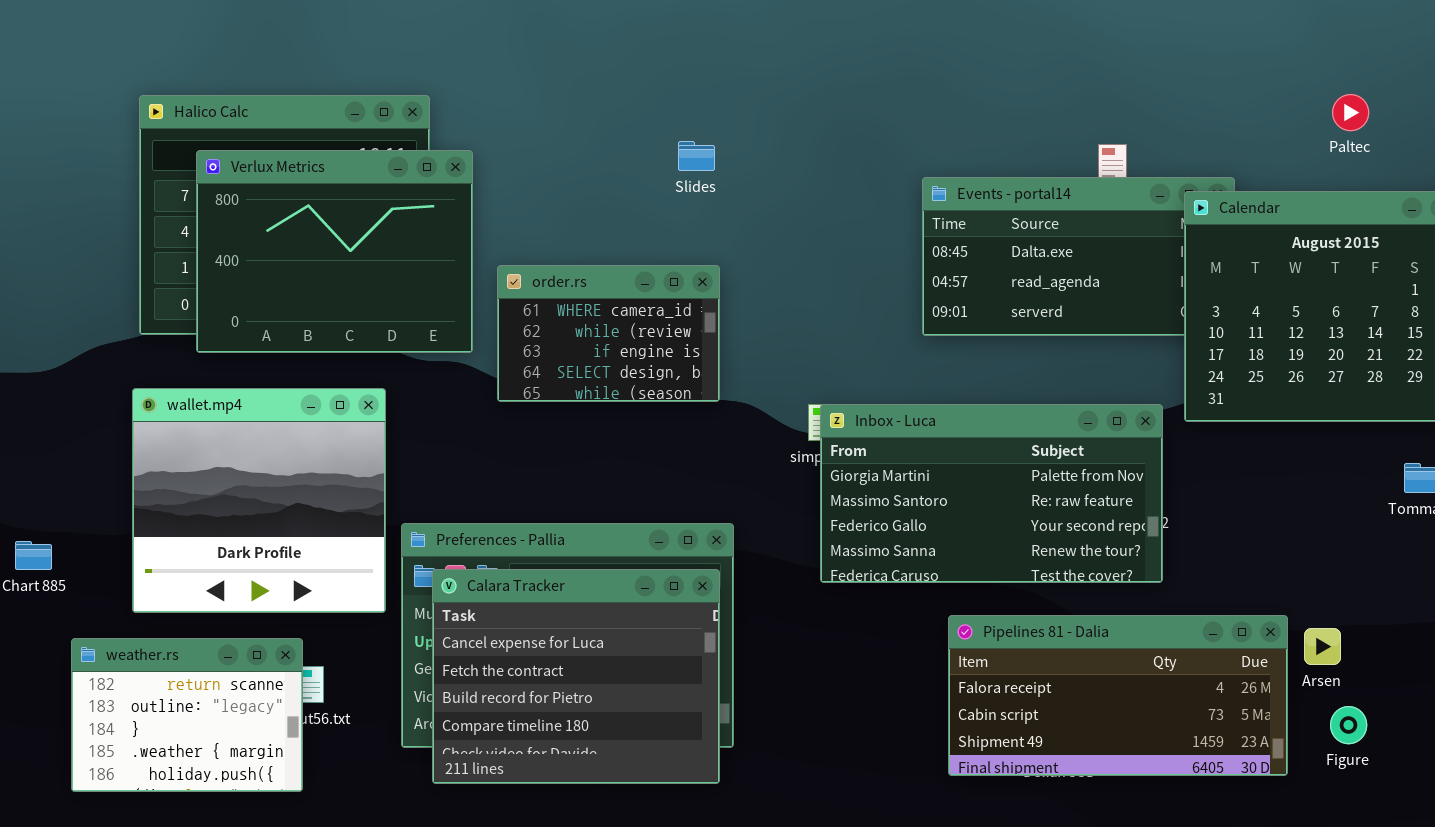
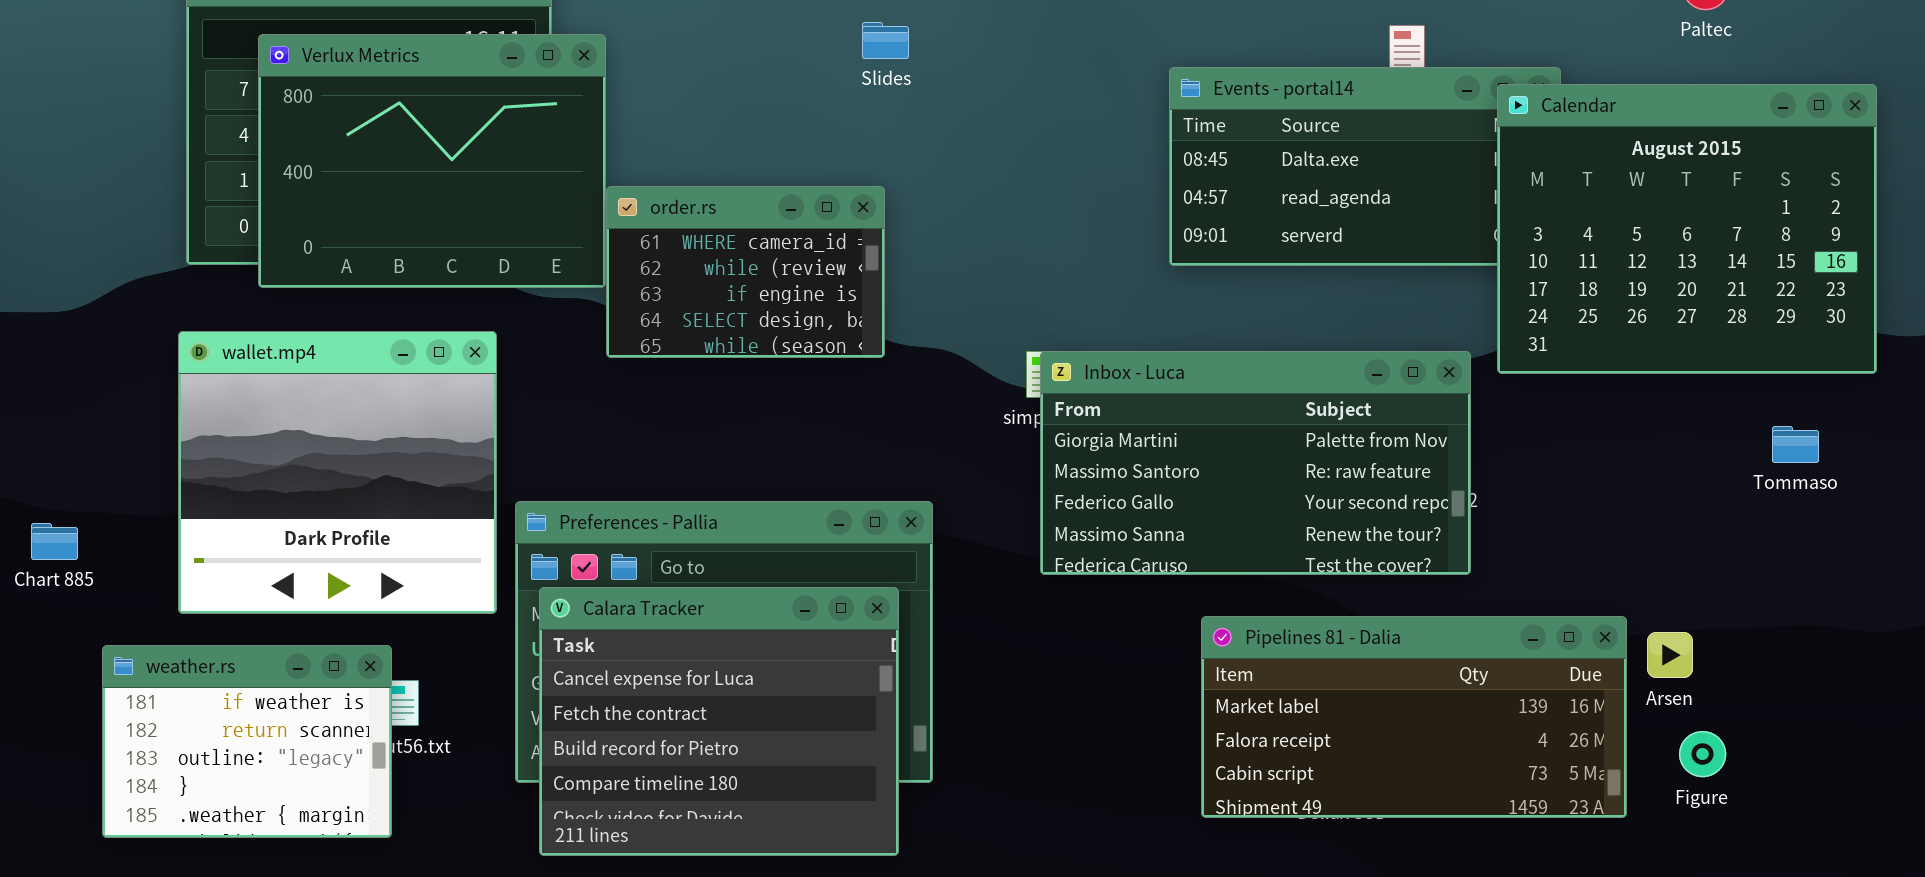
order.rs: [497,265,720,402] -> [606,186,885,358], moved
Calara Tracker: [432,569,720,784] -> [539,587,899,856], moved
Pipelines 81 - Dalia: [948,615,1288,776] -> [1201,616,1627,818], scrolled up 1 row
weather.rs: [71,638,303,792] -> [102,645,392,838], scrolled up 1 row

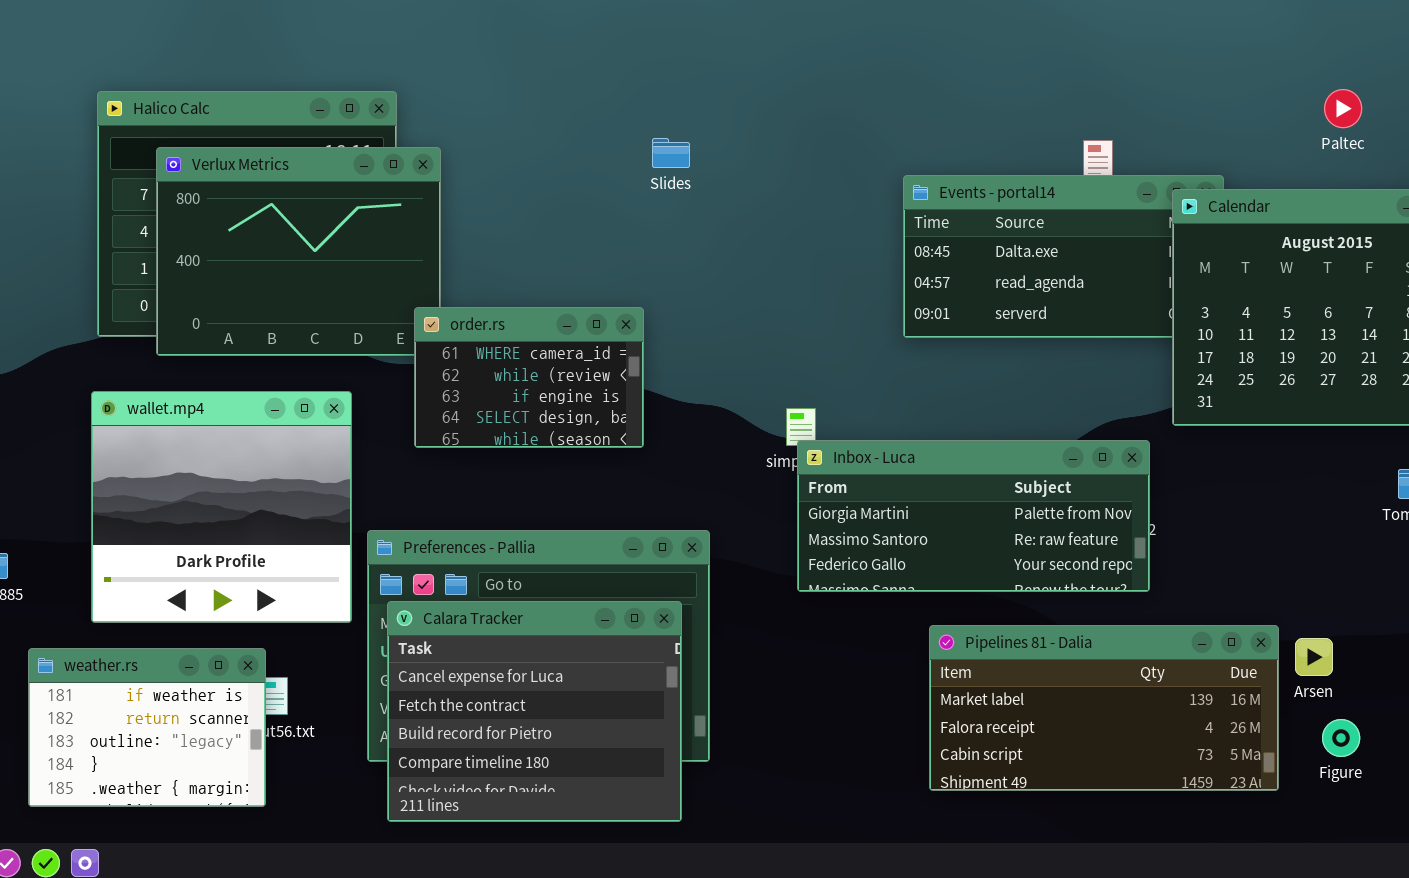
order.rs: [606,186,885,358] -> [414,307,644,448], moved
Inbox - Luca: [1040,351,1471,575] -> [797,440,1150,592], resized

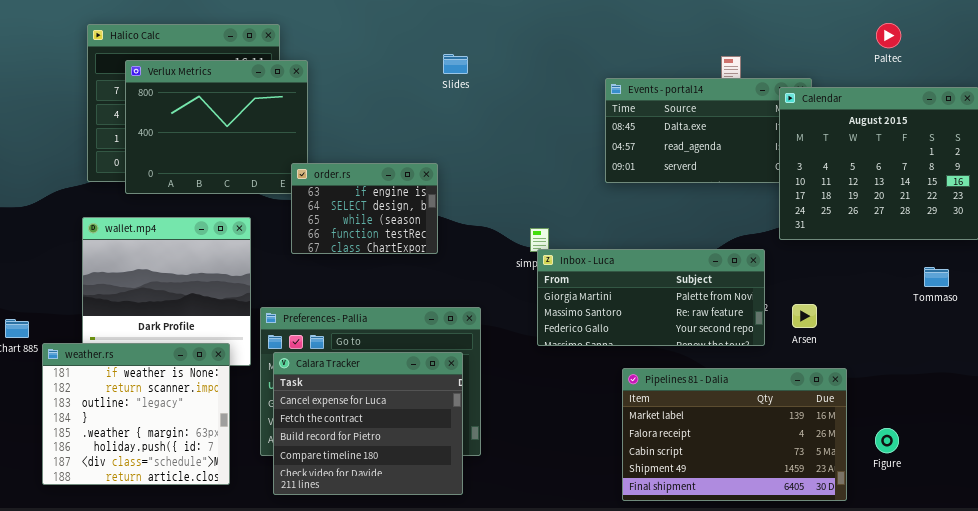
order.rs: [414,307,644,448] -> [291,163,438,254], scrolled down 2 rows
Pipelines 81 - Dalia: [929,625,1279,791] -> [622,368,847,501], resized
Arsen: [1295,638,1333,676] -> [792,304,817,328], moved
weather.rs: [28,648,266,807] -> [42,343,230,485], resized

